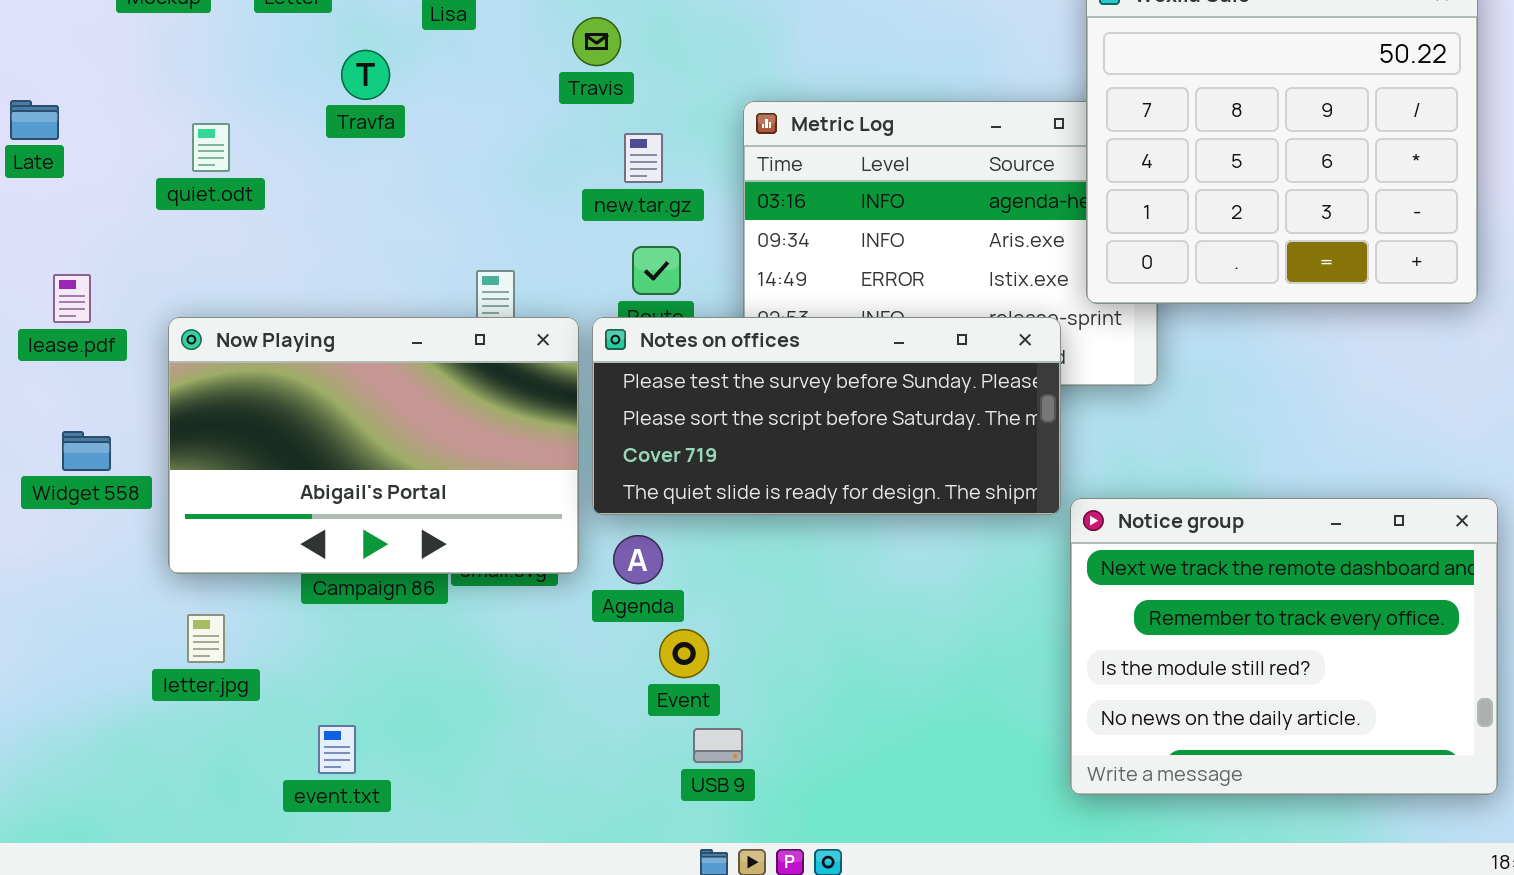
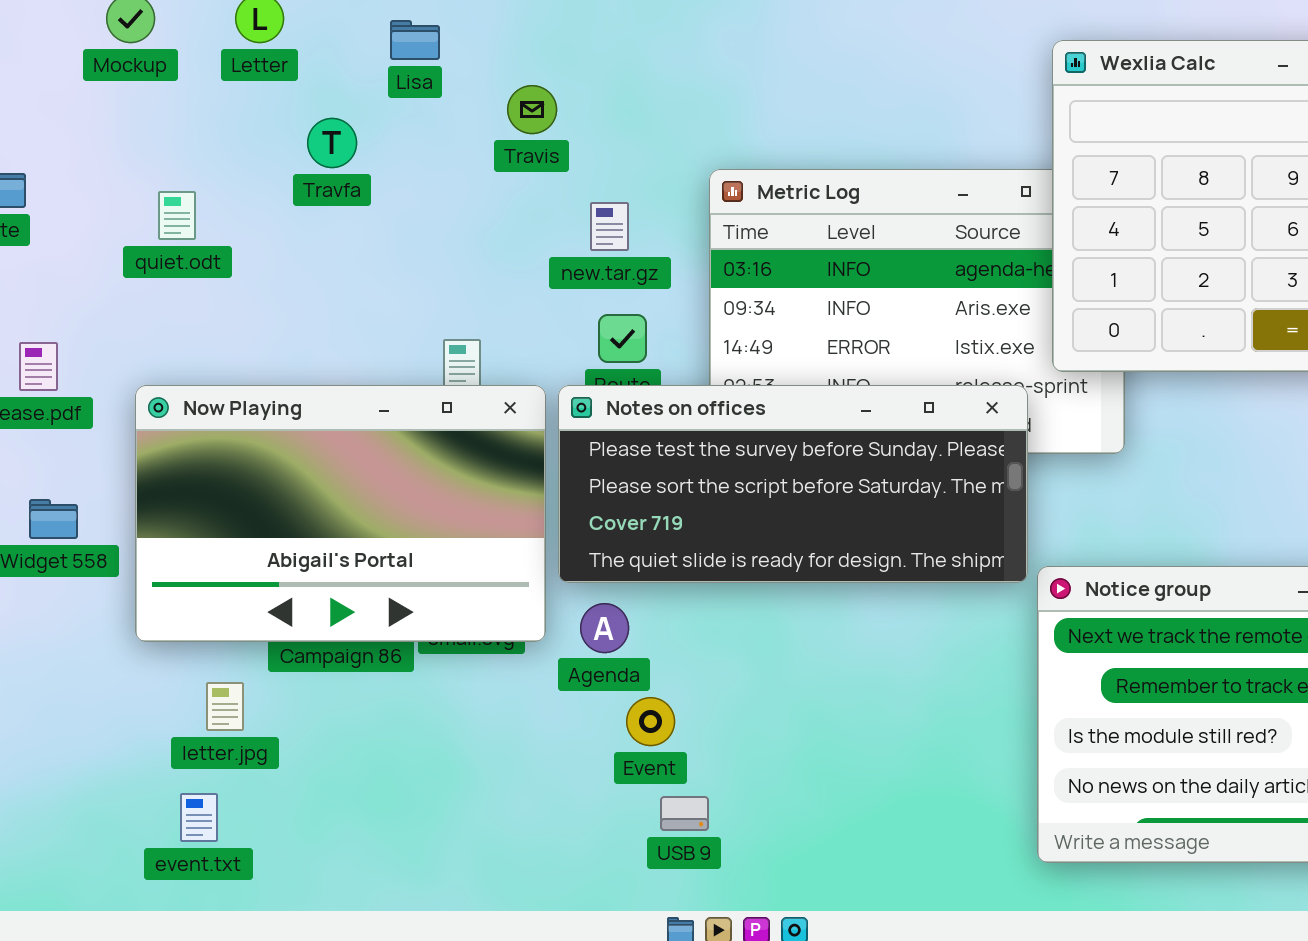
Travis: [572,17,621,66] -> [507,85,557,134], moved
letter.jpg: [187,614,225,663] -> [206,682,244,731], moved
event.txt: [318,725,356,774] -> [180,793,218,842], moved

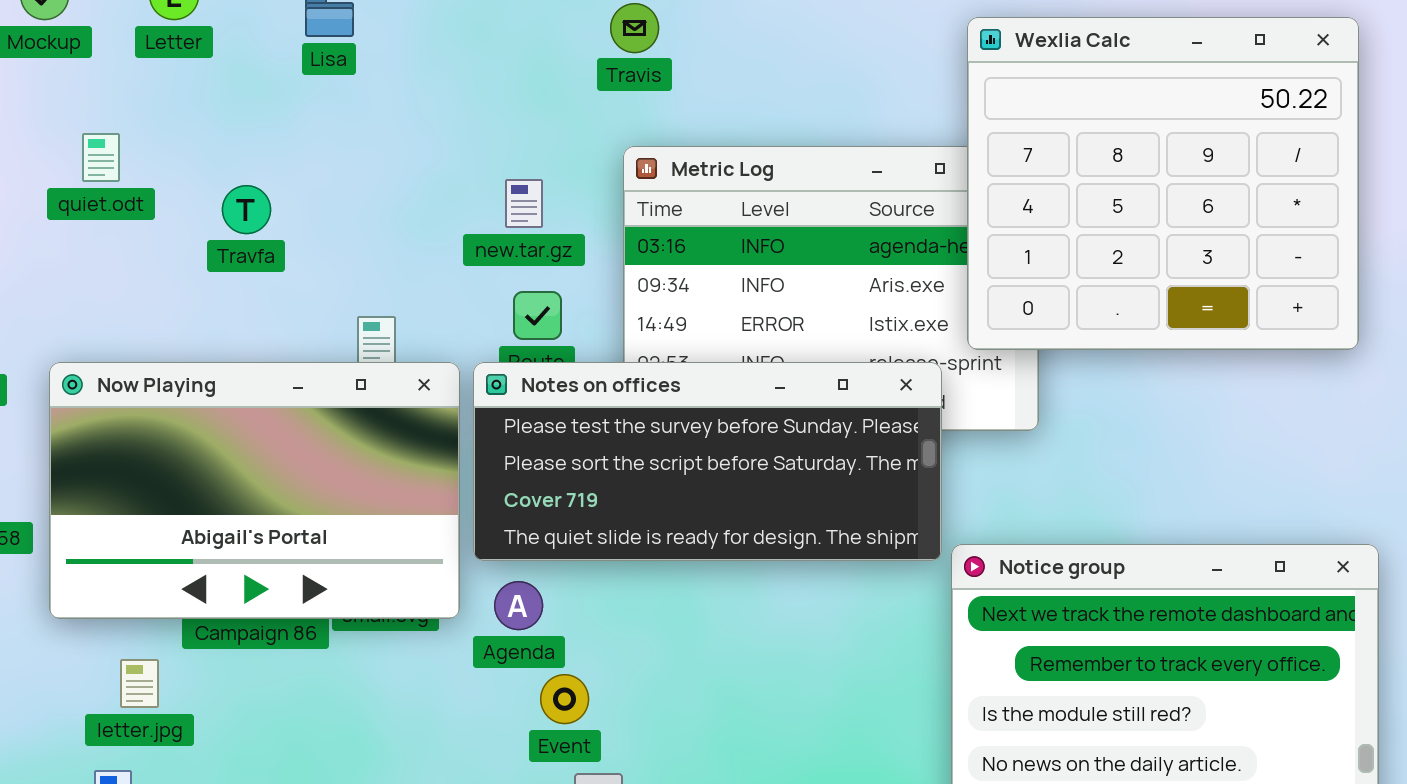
Travis: [507,85,557,134] -> [610,3,659,53], moved
Travfa: [307,118,357,168] -> [222,185,271,234], moved
quiet.odt: [158,191,196,240] -> [82,133,120,182], moved

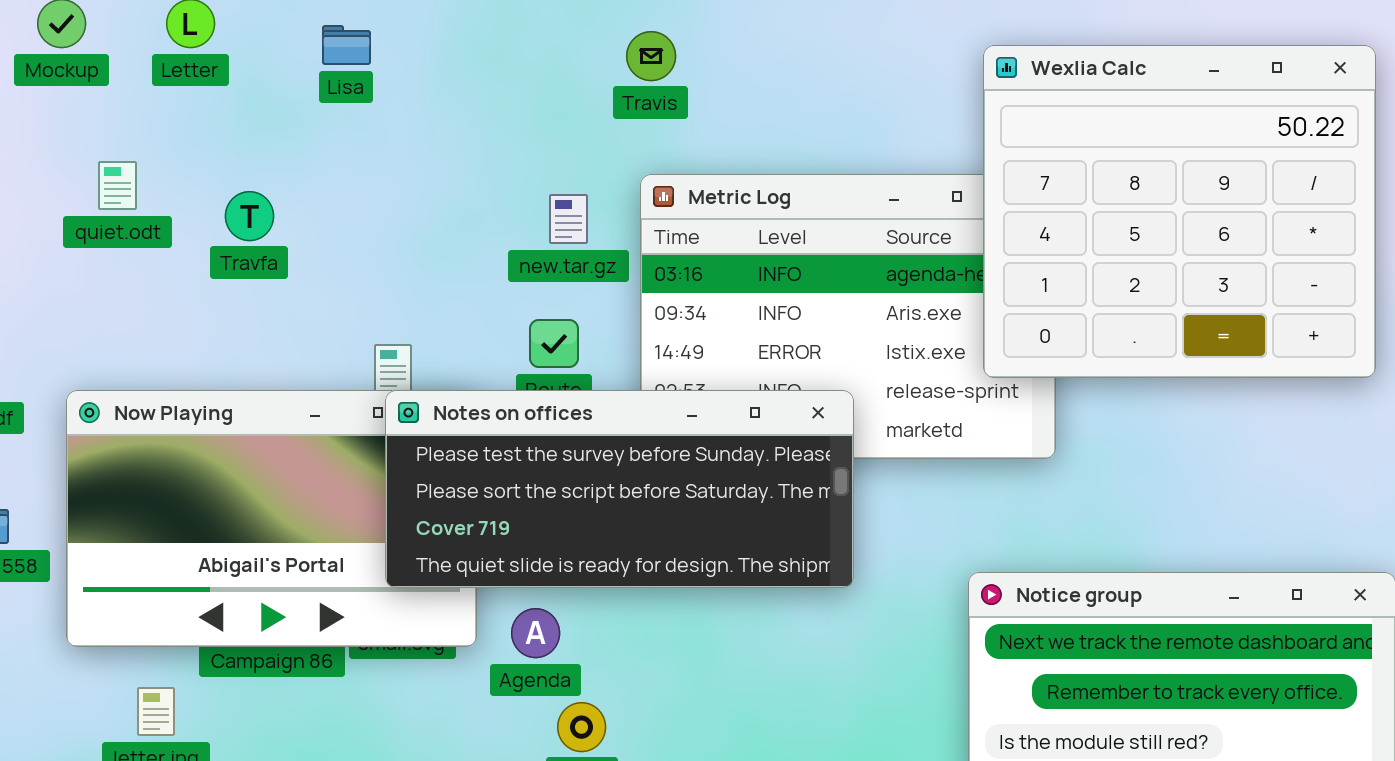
new.tar.gz: [505,179,543,228] -> [549,194,588,244], moved
Travfa: [222,185,271,234] -> [225,191,274,241], moved
Notes on offices: [473,362,942,561] -> [385,390,854,588], moved

